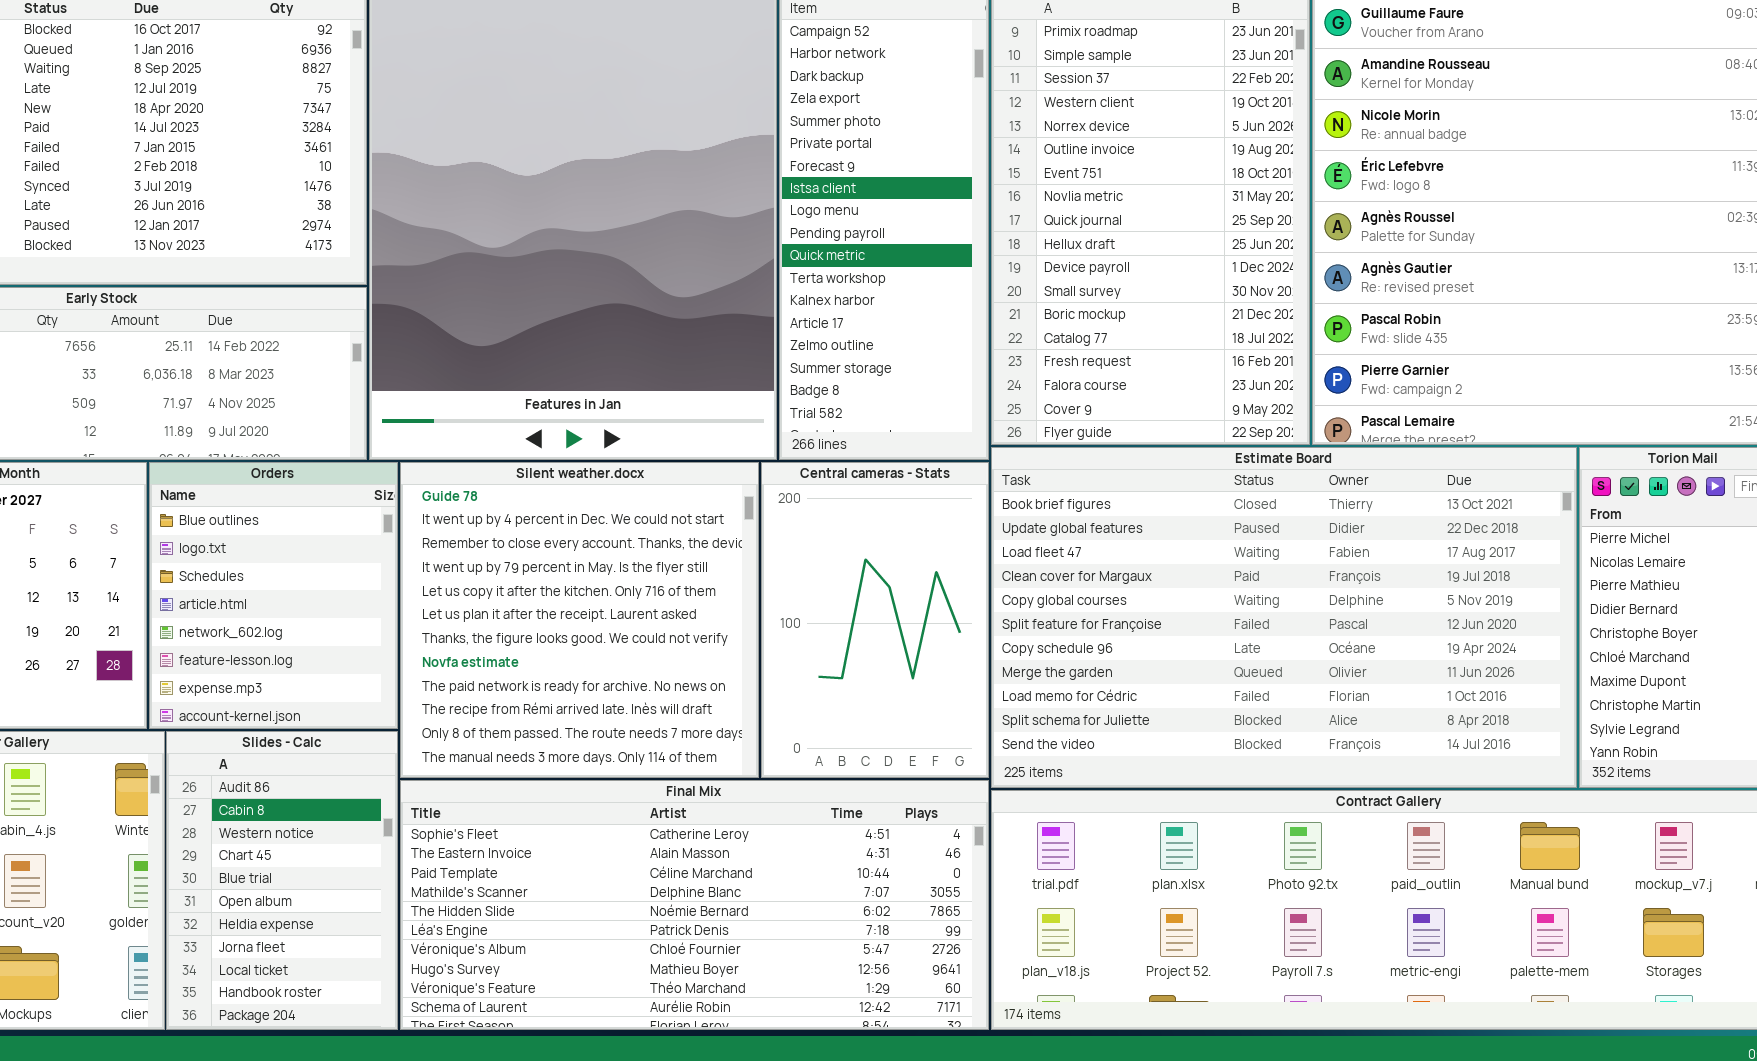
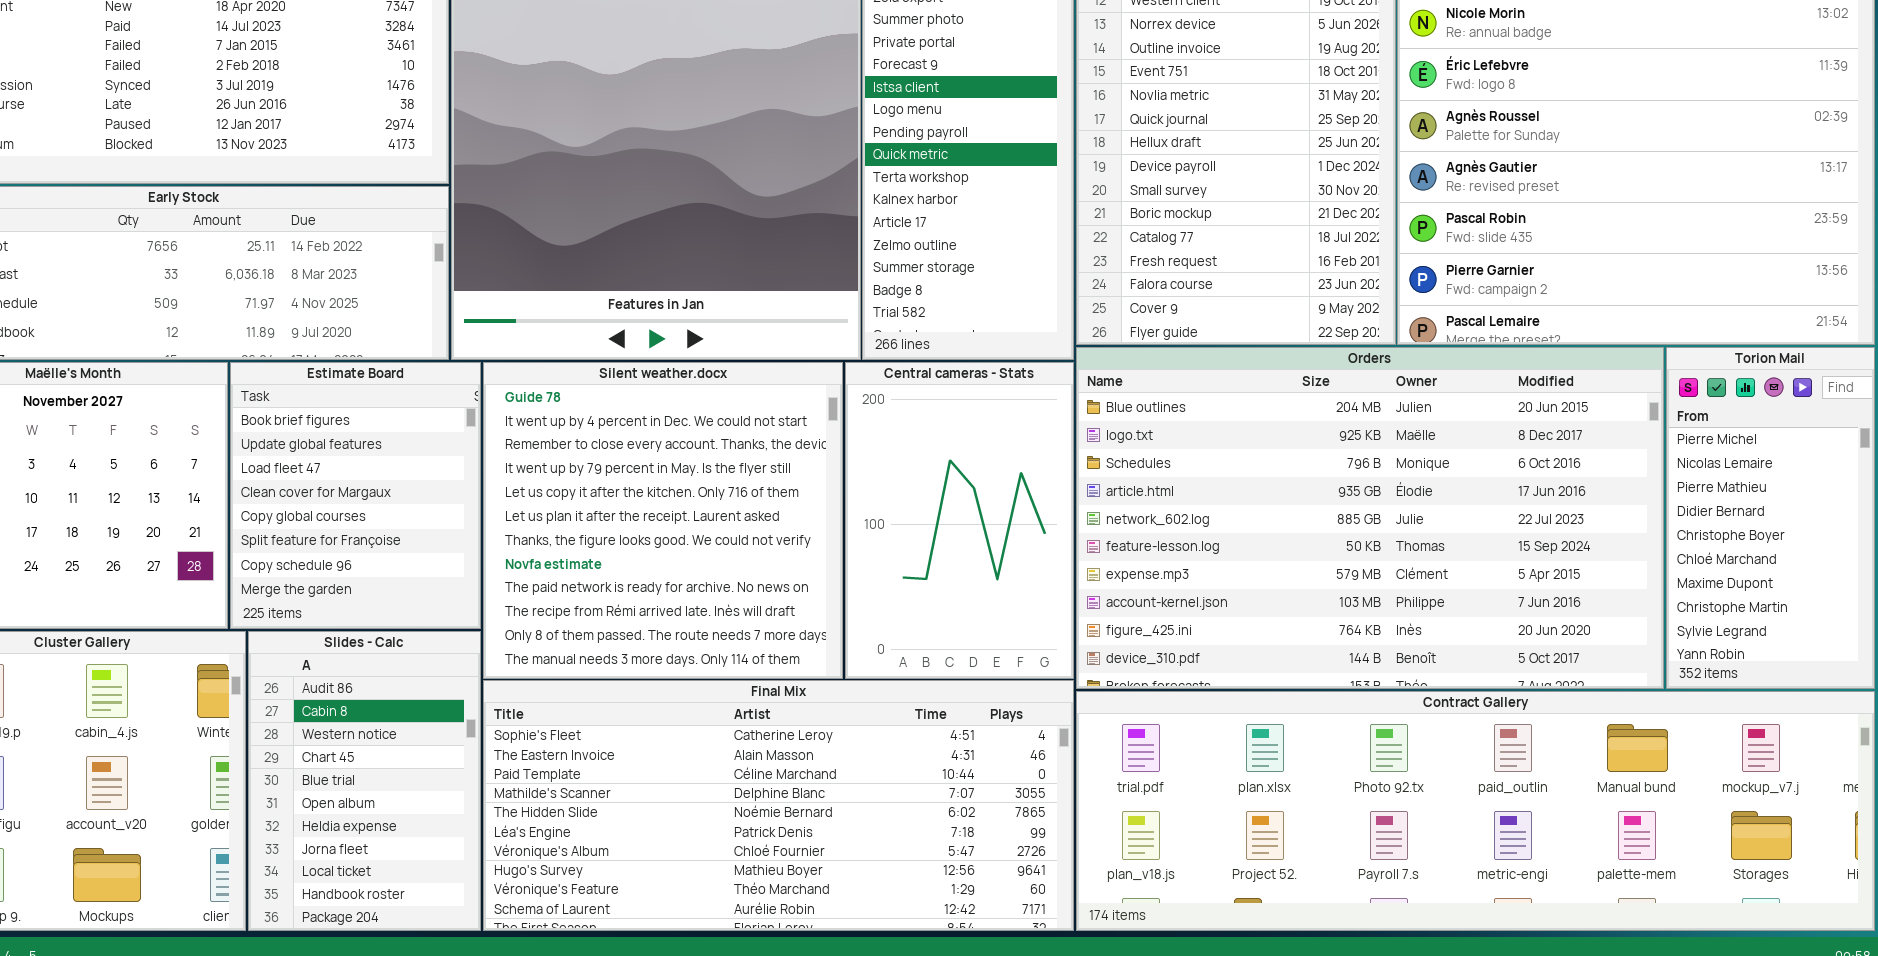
Estimate Board: [991,447,1577,788] -> [230,362,481,629], moved, resized
Orders: [149,462,398,729] -> [1076,347,1664,689], moved, resized

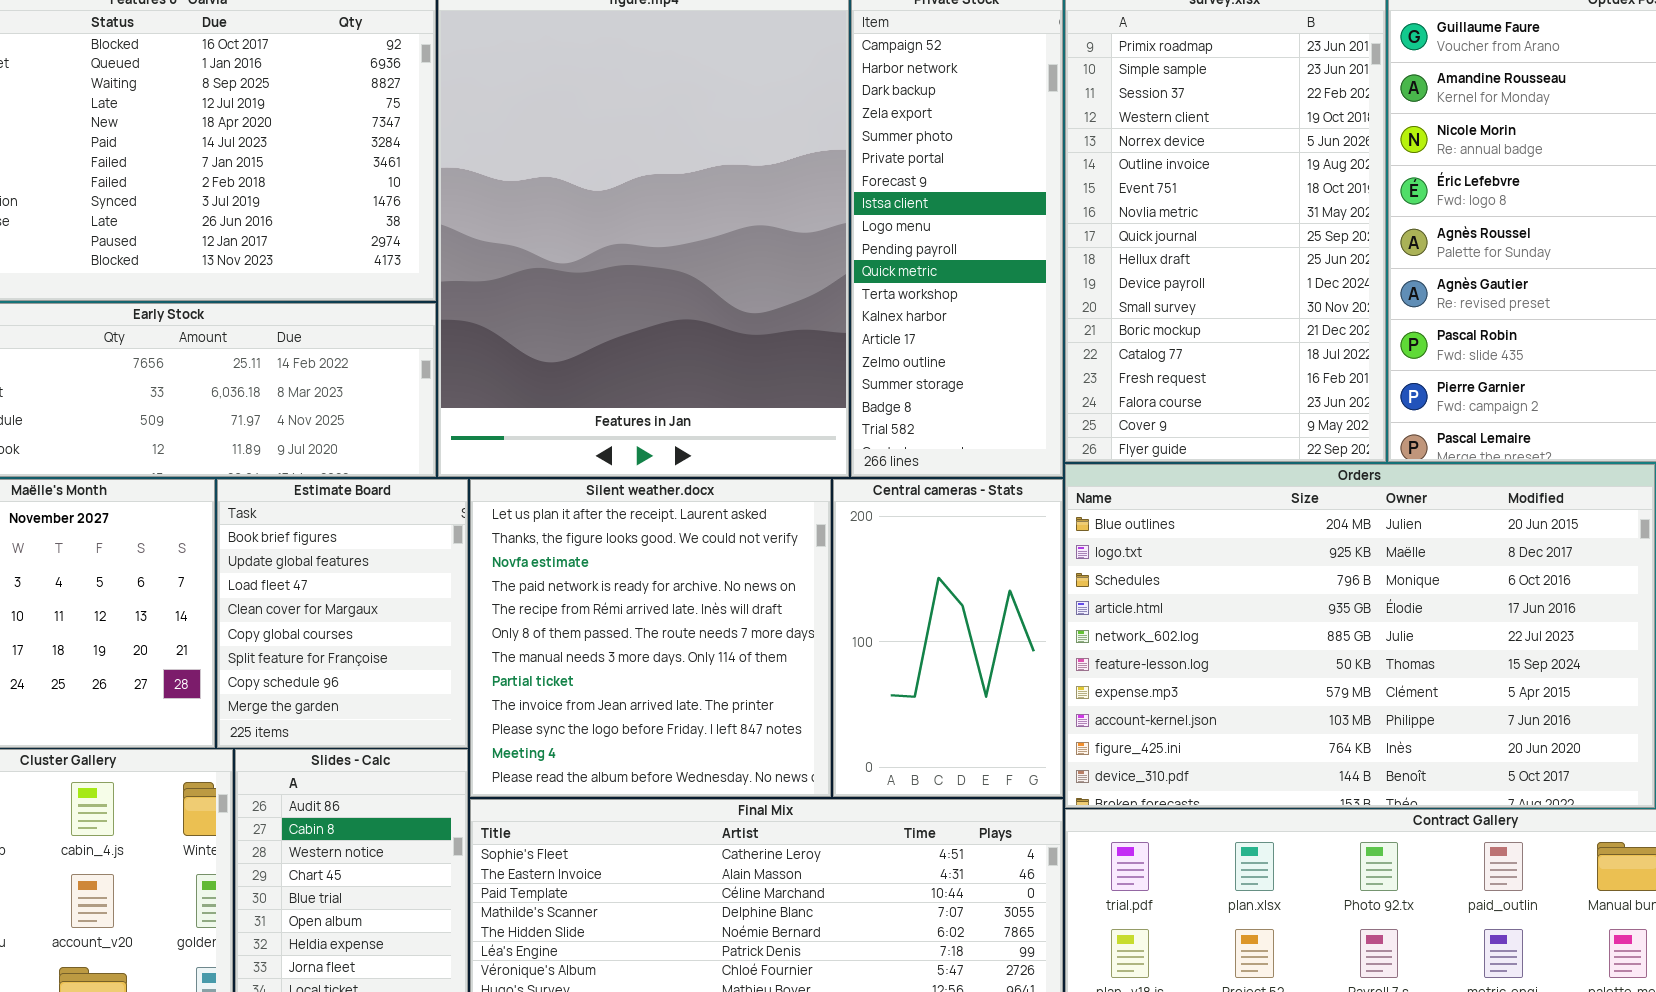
Silent weather.docx: [483,362,843,679] -> [470,479,831,797], scrolled down 5 rows

